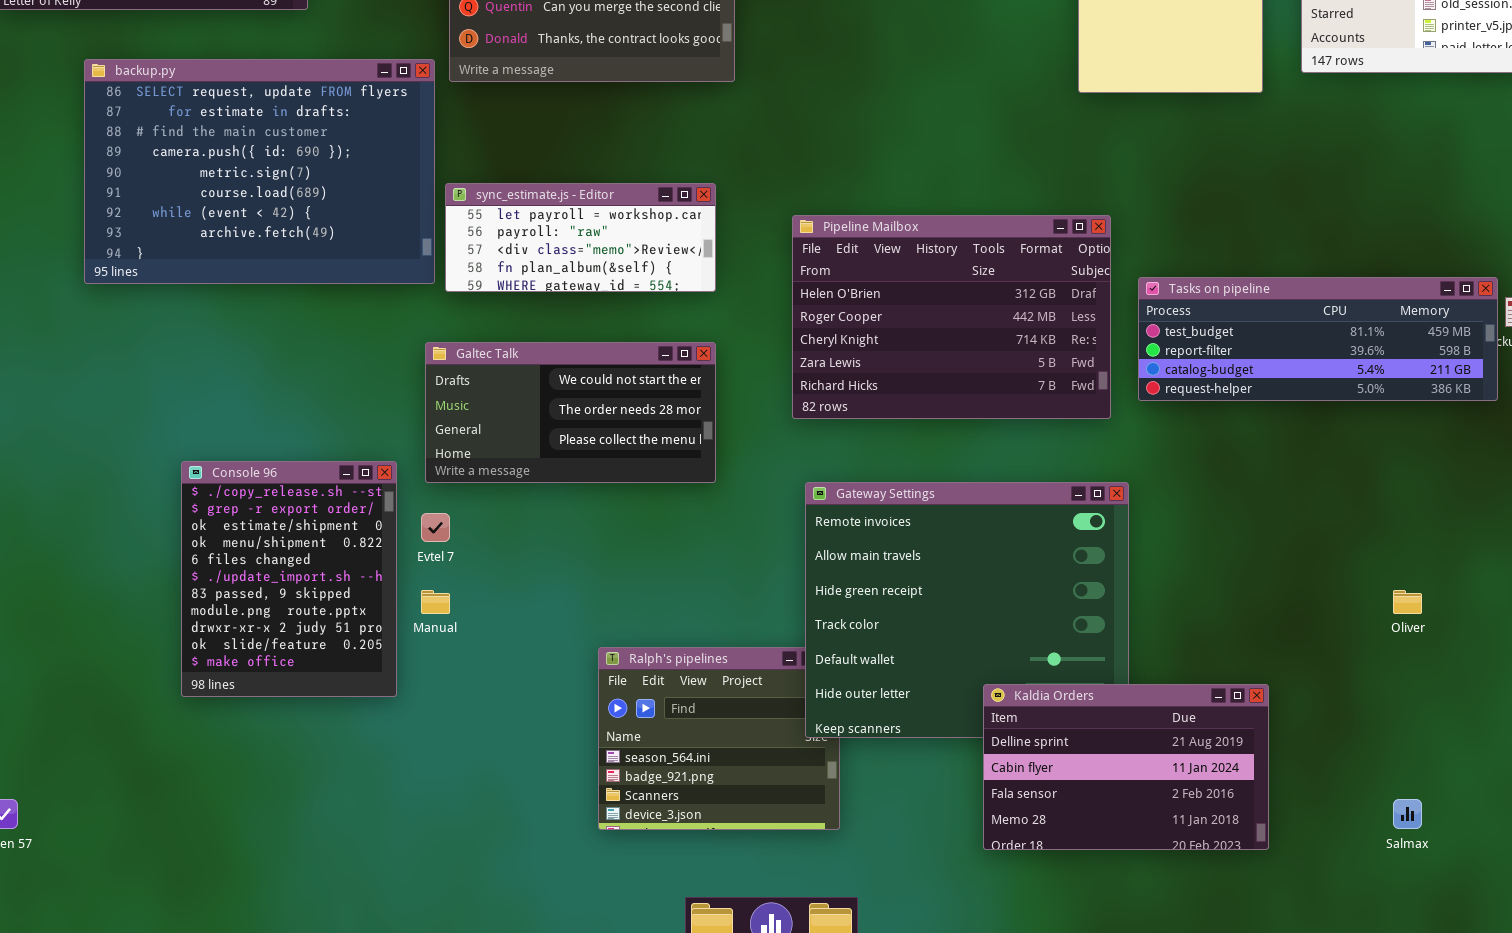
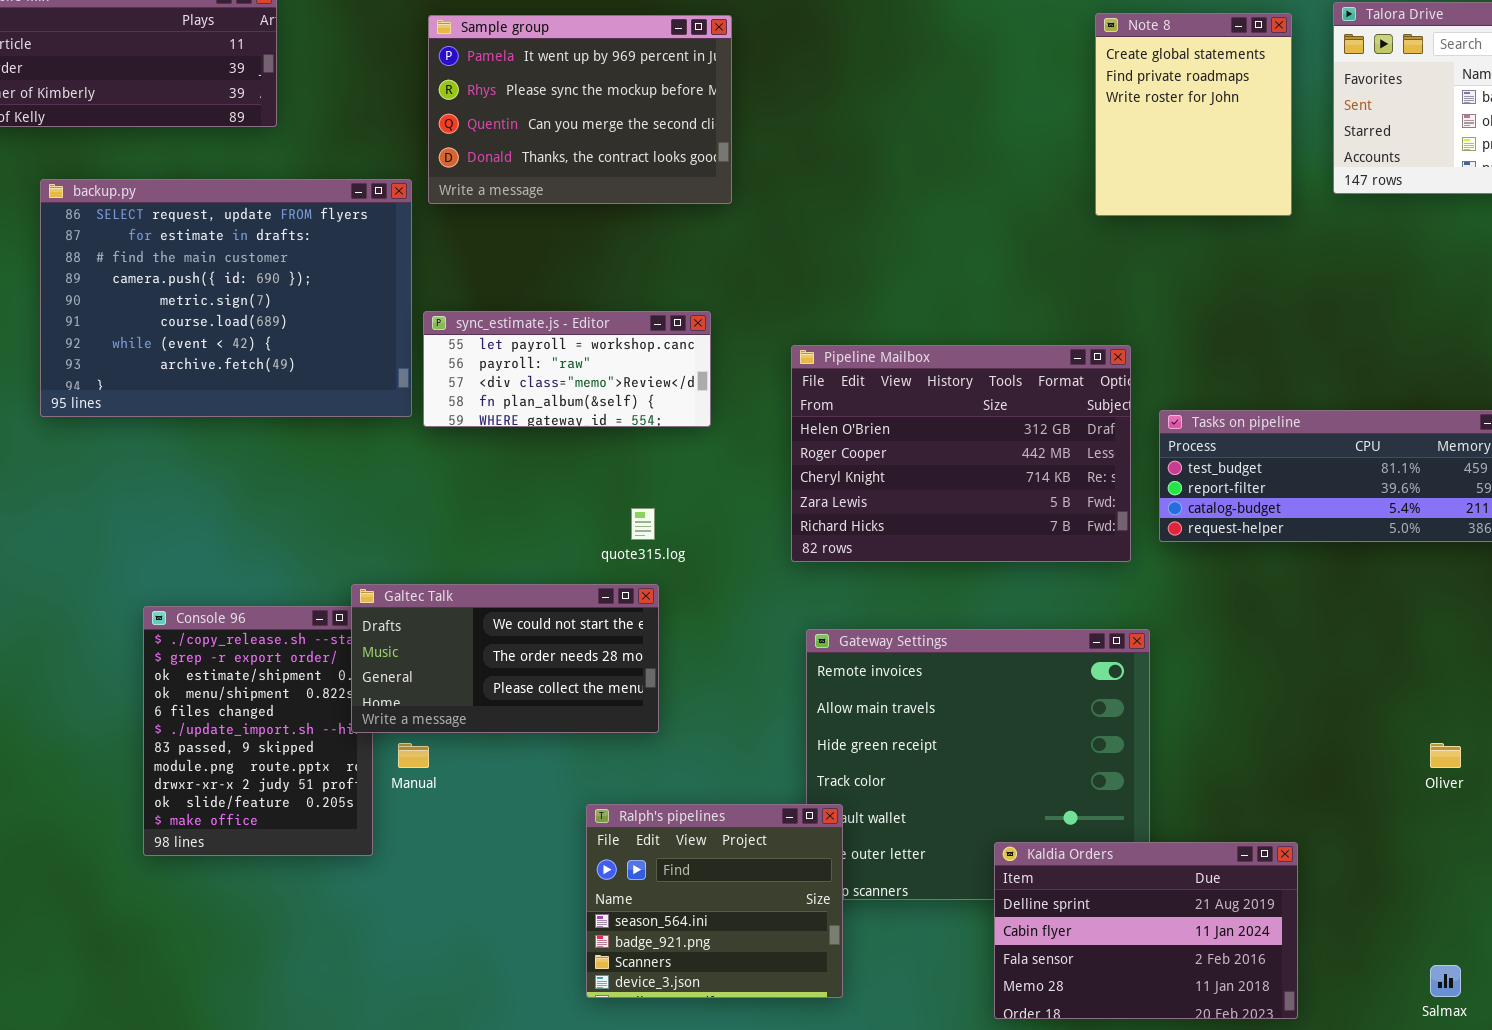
Galtec Talk: [425,342,716,483] -> [351,584,659,733], moved
Ralph's pipelines: [598,647,840,830] -> [586,804,843,998], raised

